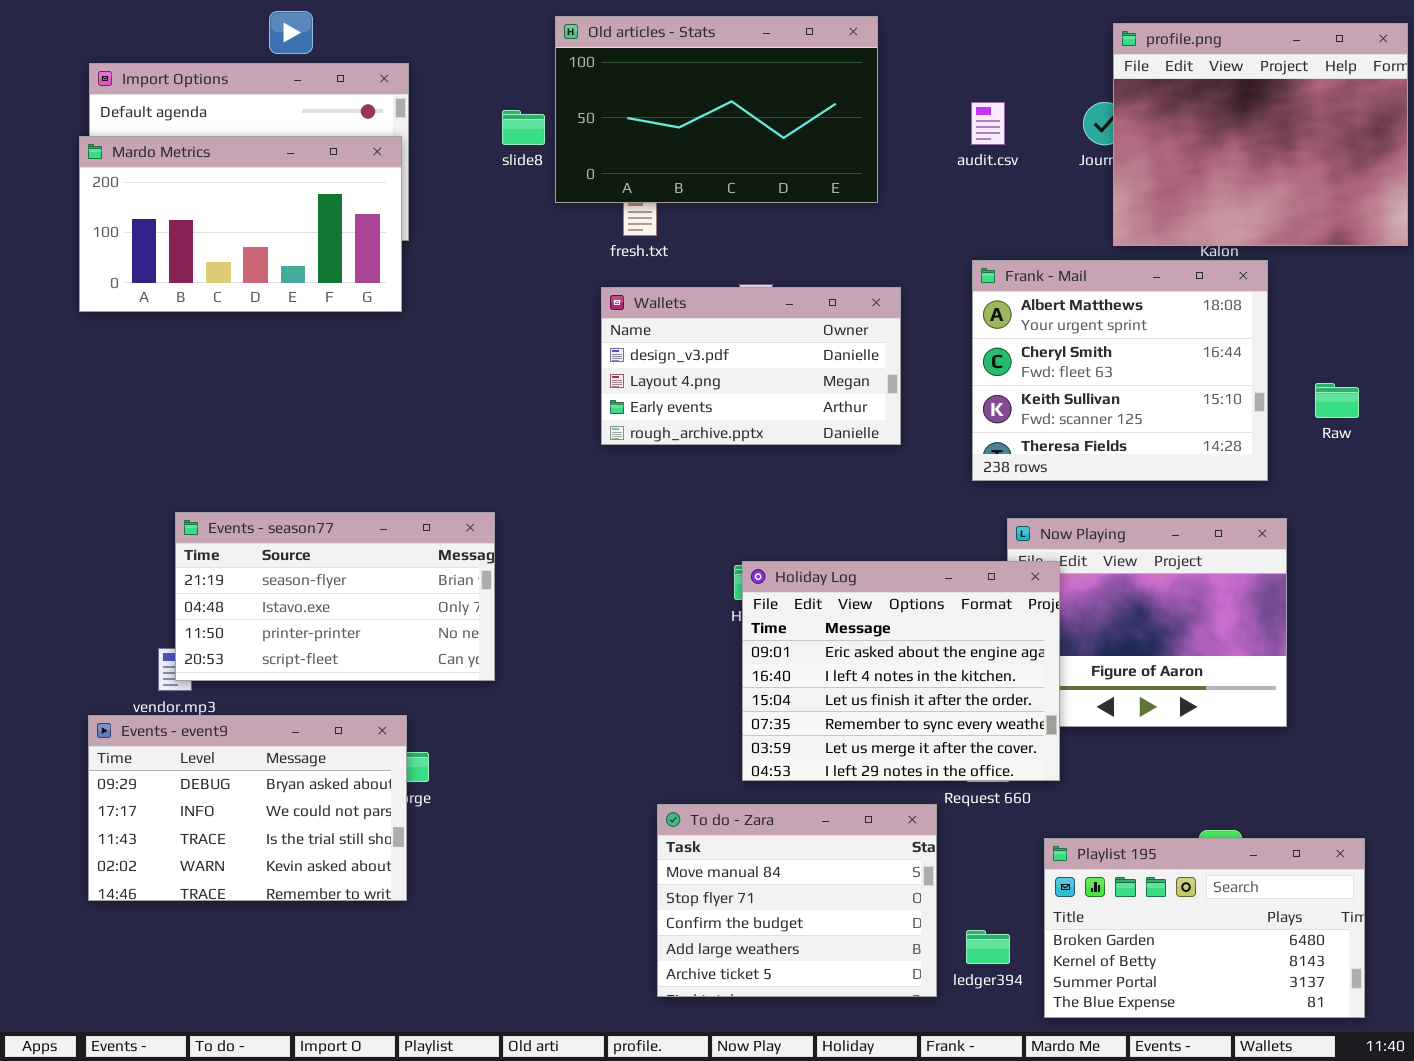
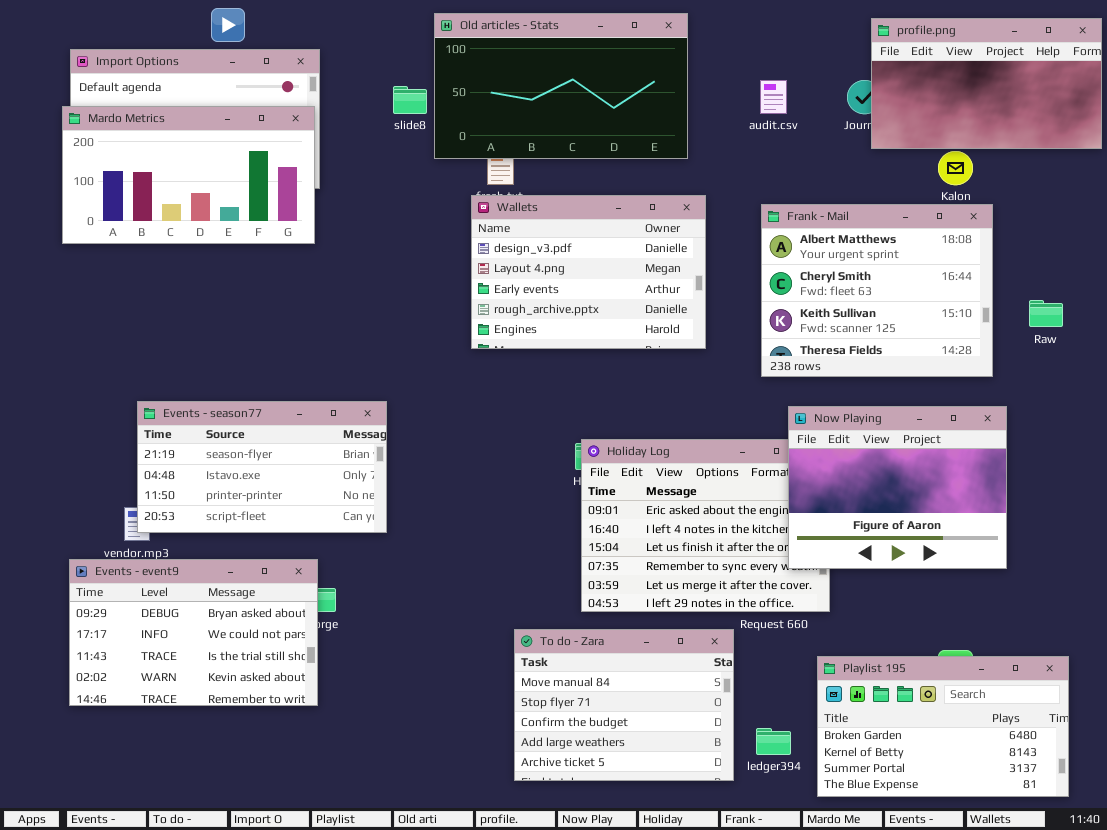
profile.png: [1113,23,1408,246] -> [871,18,1102,149], resized
Wallets: [601,287,901,445] -> [471,195,706,349], resized
Now Playing: [1007,518,1287,727] -> [788,406,1007,569], raised

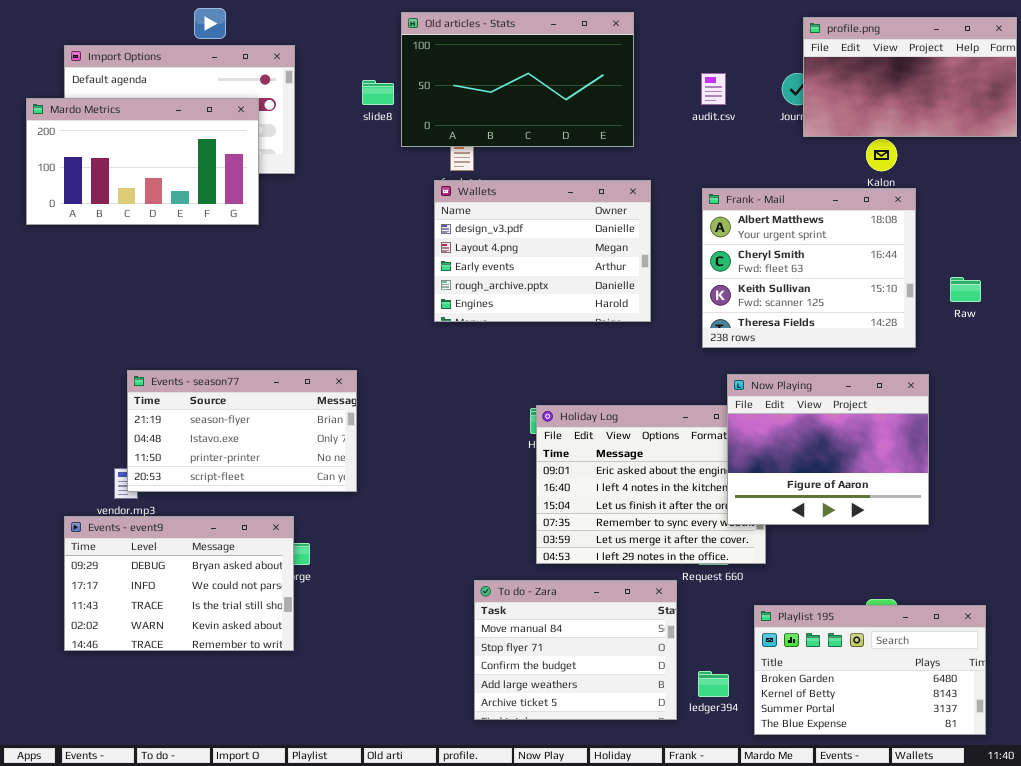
Mardo Metrics: [62,106,315,244] -> [26,98,259,225], moved

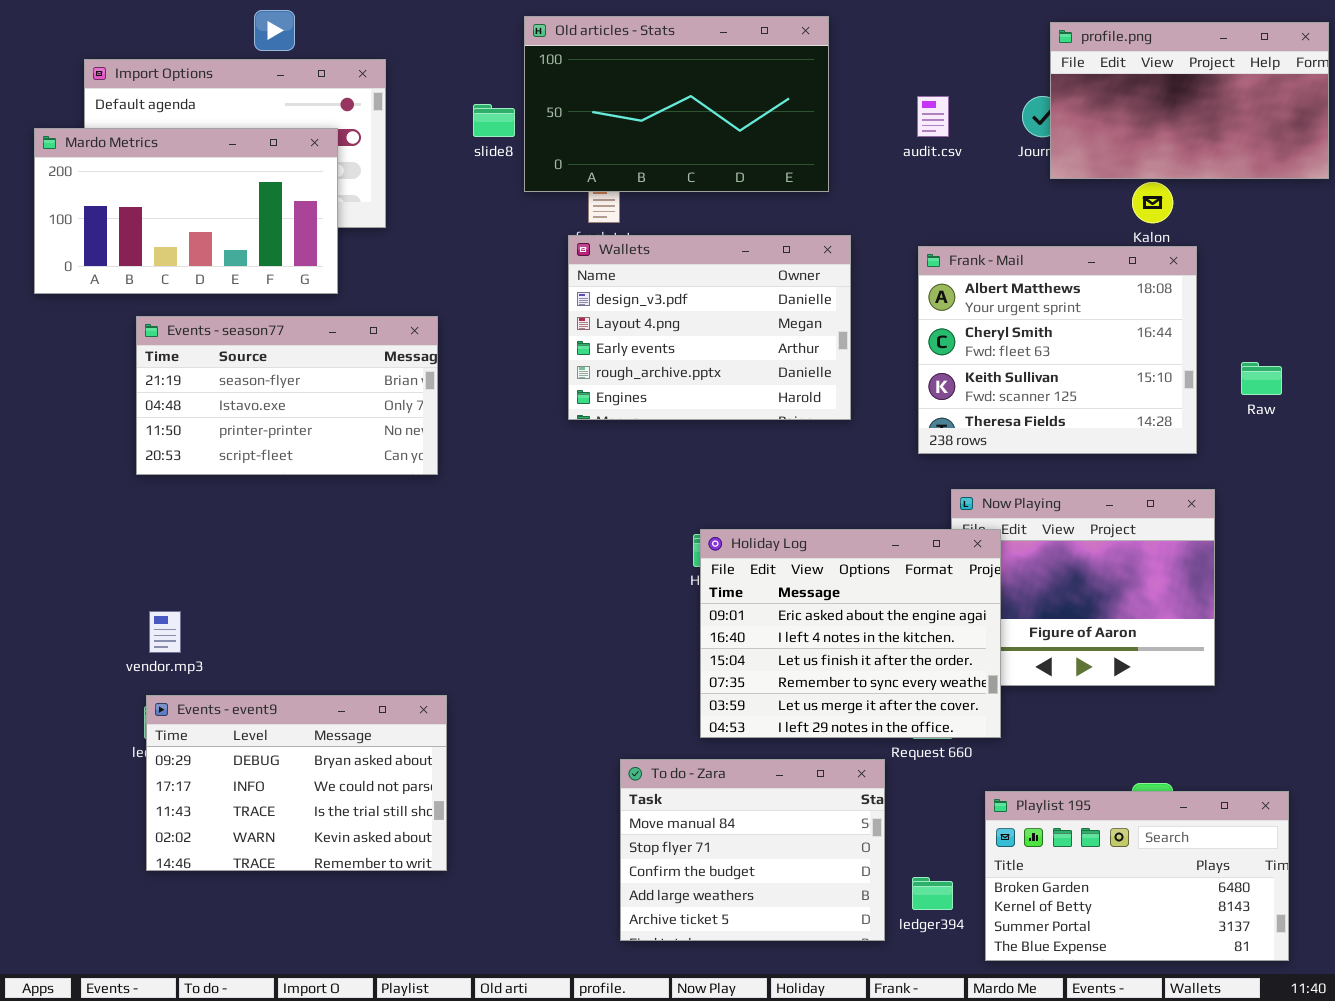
Events - season77: [127,370,357,492] -> [136,316,438,475], moved
Holiday Log: [536,405,766,564] -> [700,529,1001,738], raised
Events - event9: [64,516,294,651] -> [146,695,447,871], moved

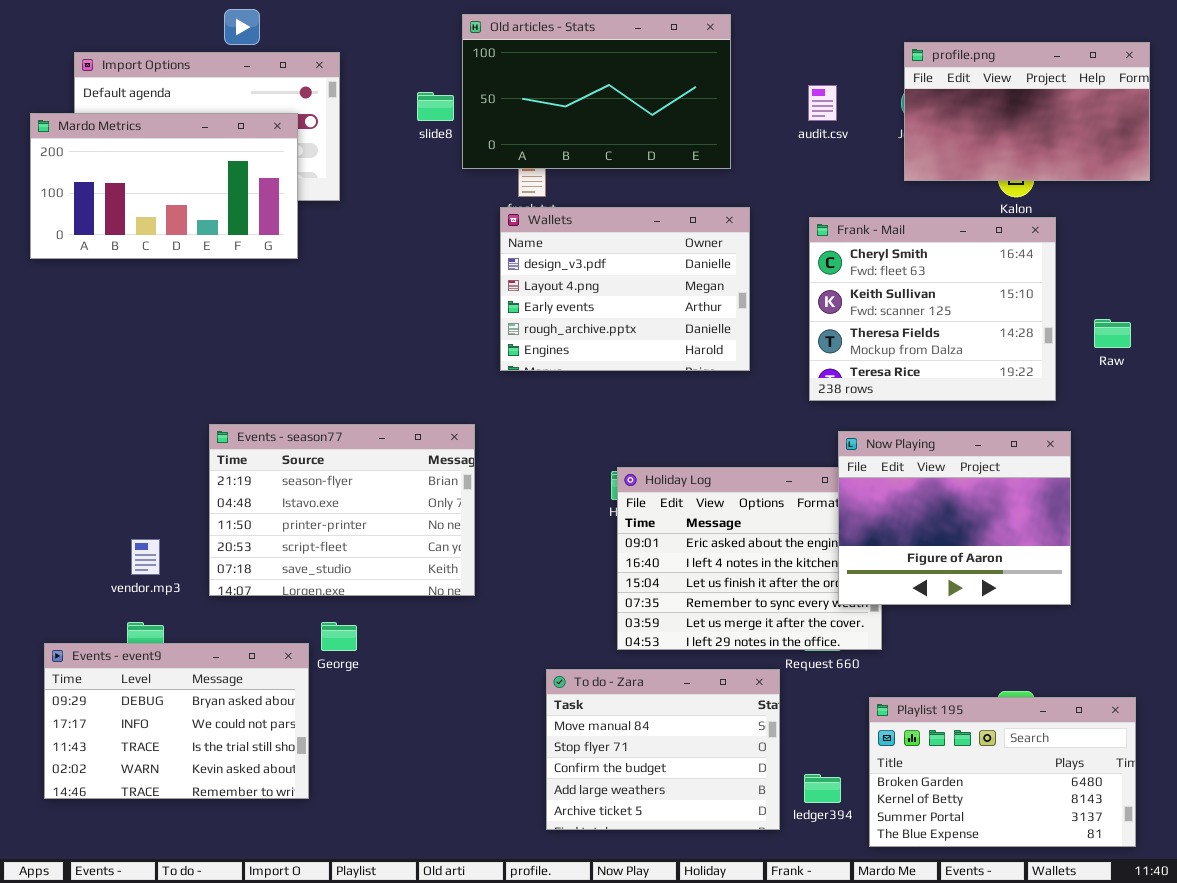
profile.png: [1050,22,1329,179] -> [904,42,1150,181], moved
Frank - Mail: [918,246,1197,454] -> [809,217,1056,401], scrolled down 1 row
Events - season77: [136,316,438,475] -> [209,424,475,596], moved, resized
Now Playing: [951,489,1215,686] -> [838,431,1071,605], raised
Events - event9: [146,695,447,871] -> [44,643,309,799], moved

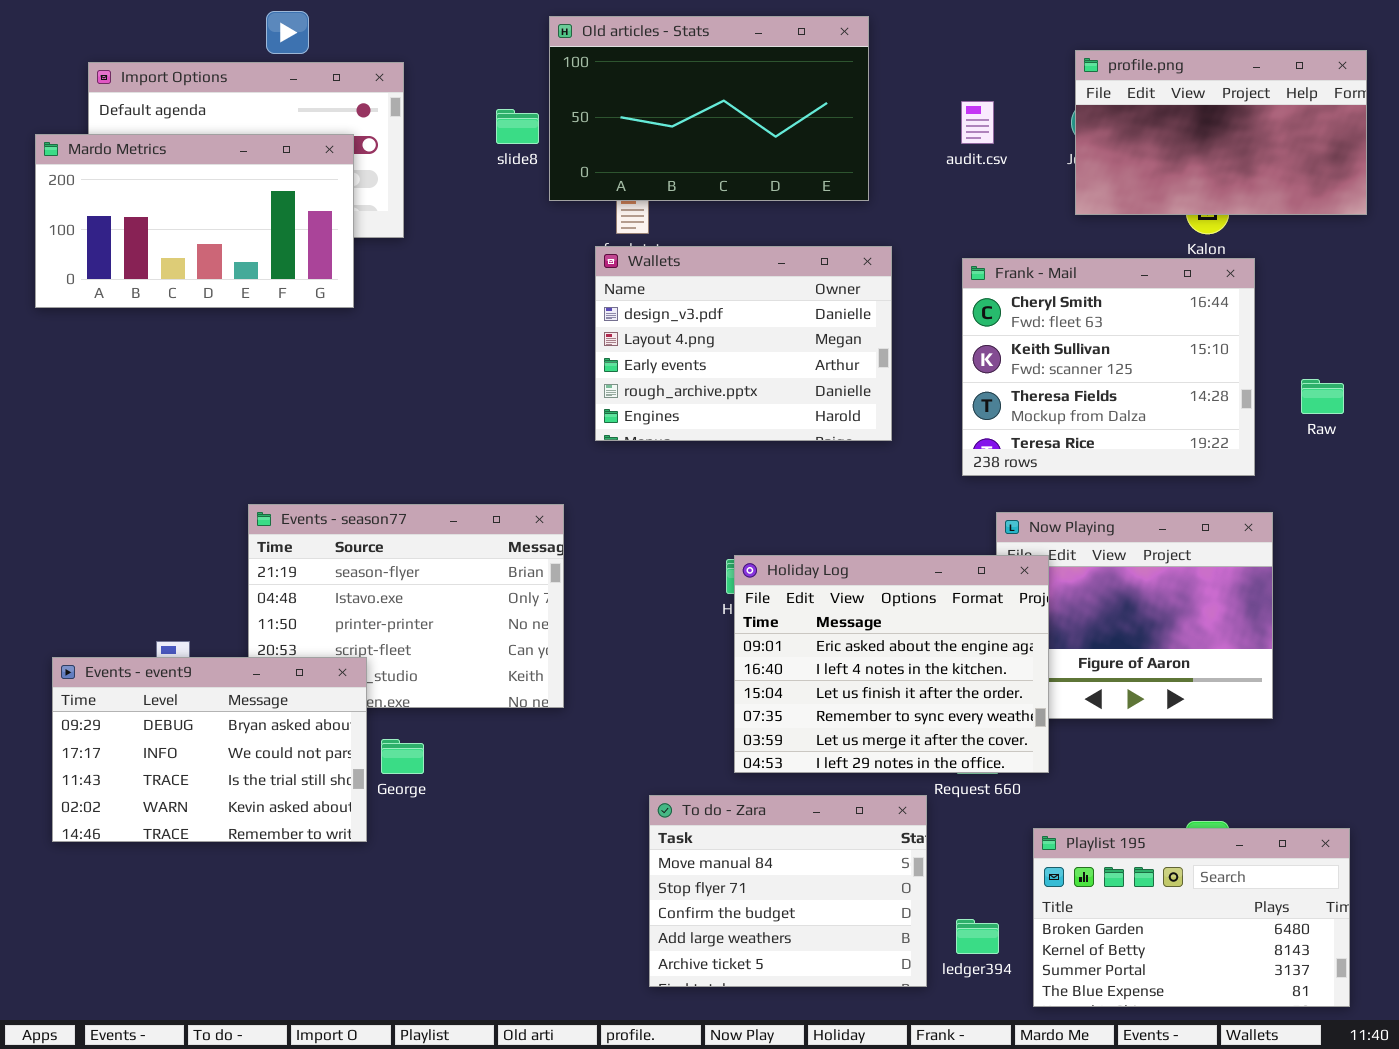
Holiday Log: [617,467,882,650] -> [734,555,1049,773], raised
Events - event9: [44,643,309,799] -> [52,657,367,842], moved

